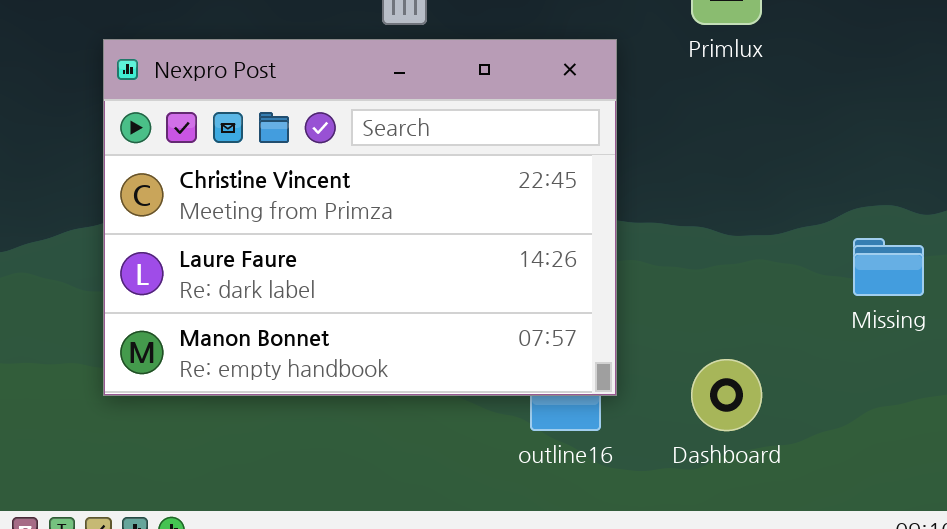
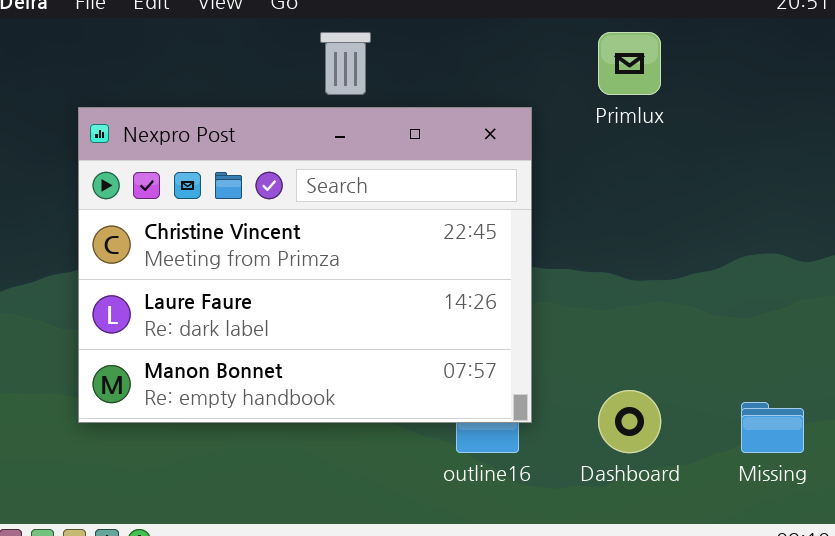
Missing: [853,238,924,296] -> [741,402,804,453], moved

